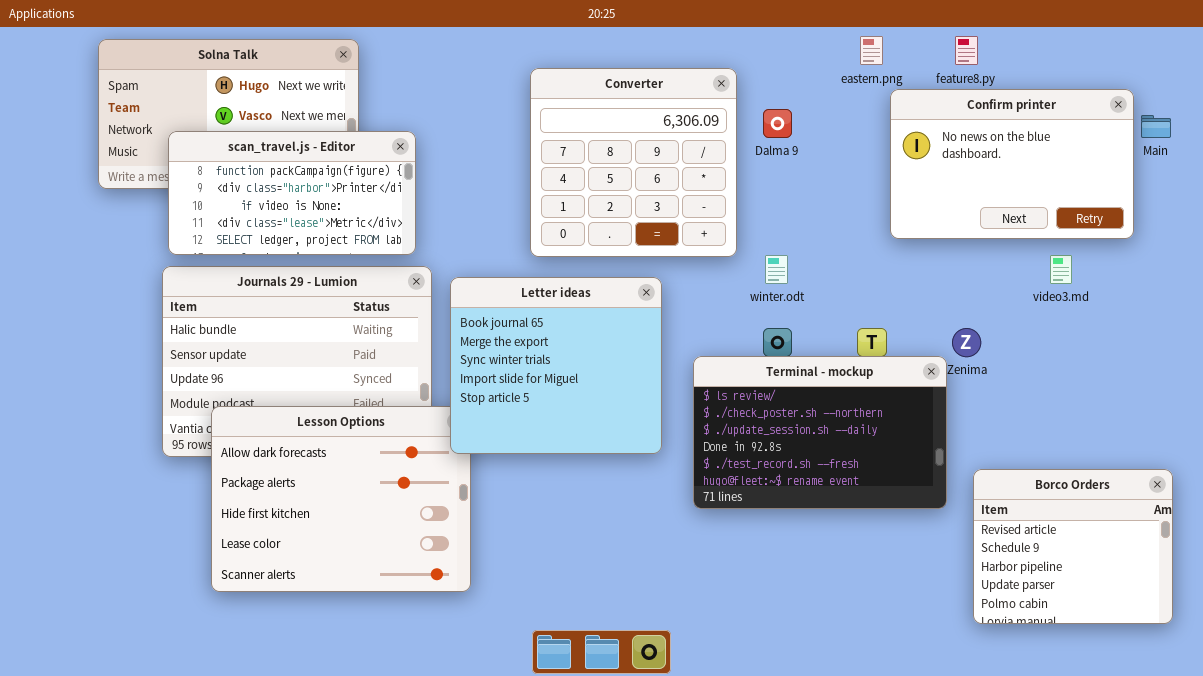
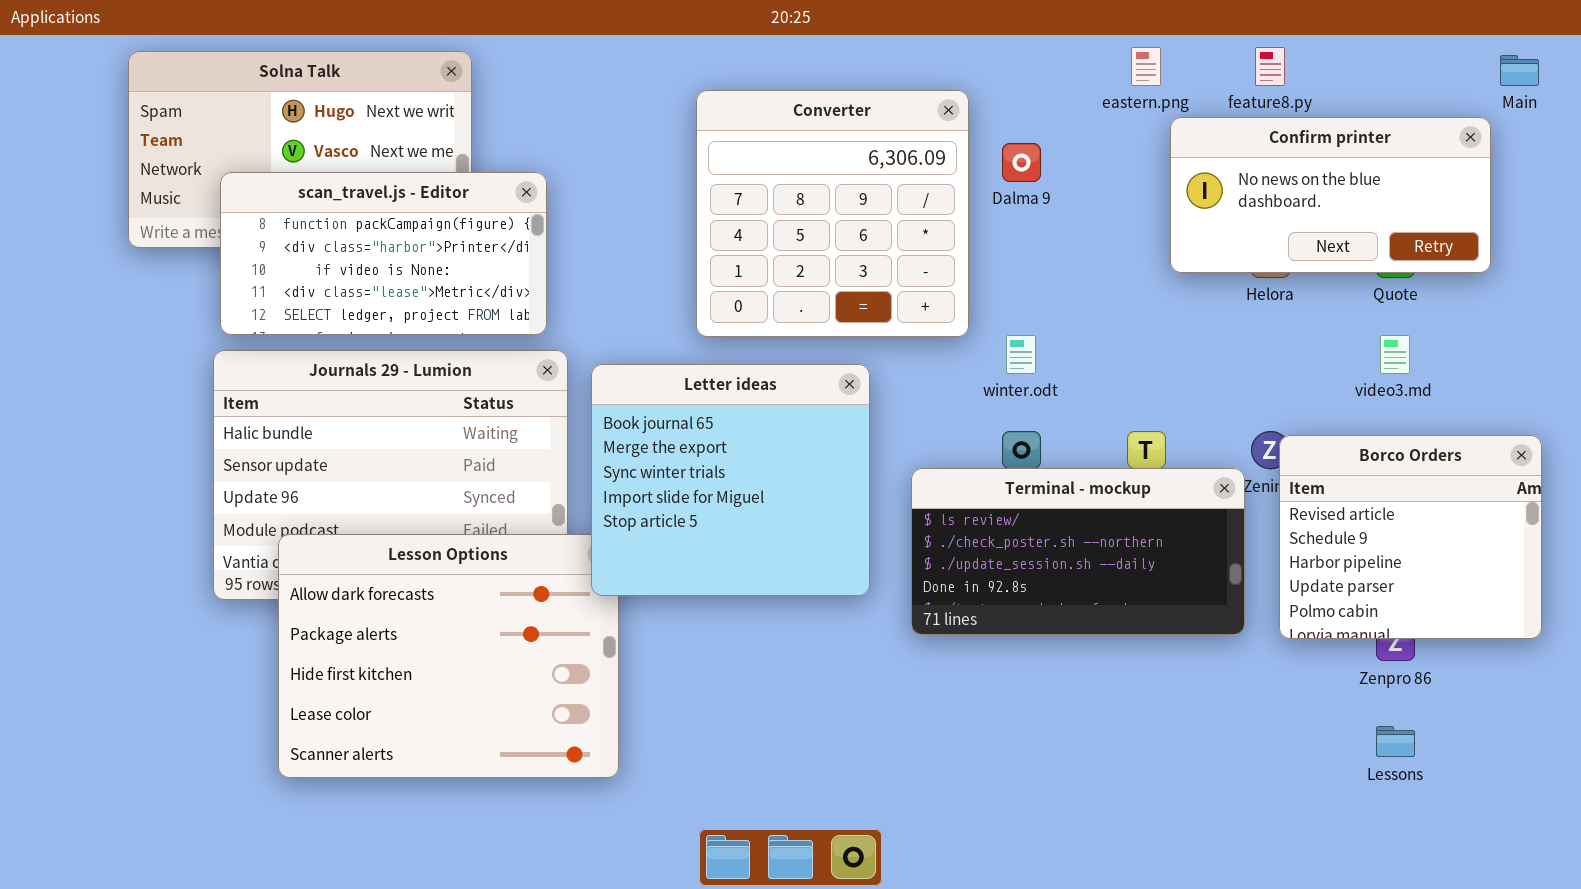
Confirm printer: [890,89,1134,239] -> [1170,117,1491,273], resized
Main: [1141,115,1171,138] -> [1500,55,1539,86], moved
Terminal - mockup: [693,356,947,509] -> [911,468,1245,635], resized
Borco Orders: [973,469,1173,624] -> [1279,435,1542,639], moved

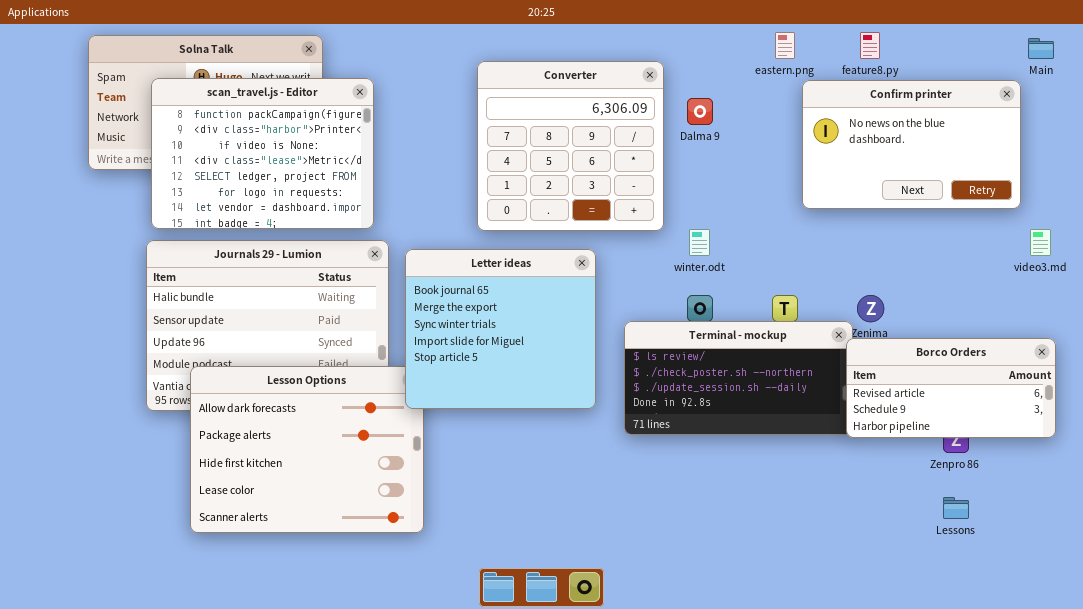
Confirm printer: [1170,117,1491,273] -> [802,80,1021,209], resized
scan_travel.js - Editor: [220,172,547,335] -> [151,78,374,229], resized
video3.md: [1380,335,1410,374] -> [1030,229,1051,256], moved
Borco Orders: [1279,435,1542,639] -> [846,338,1056,438], resized

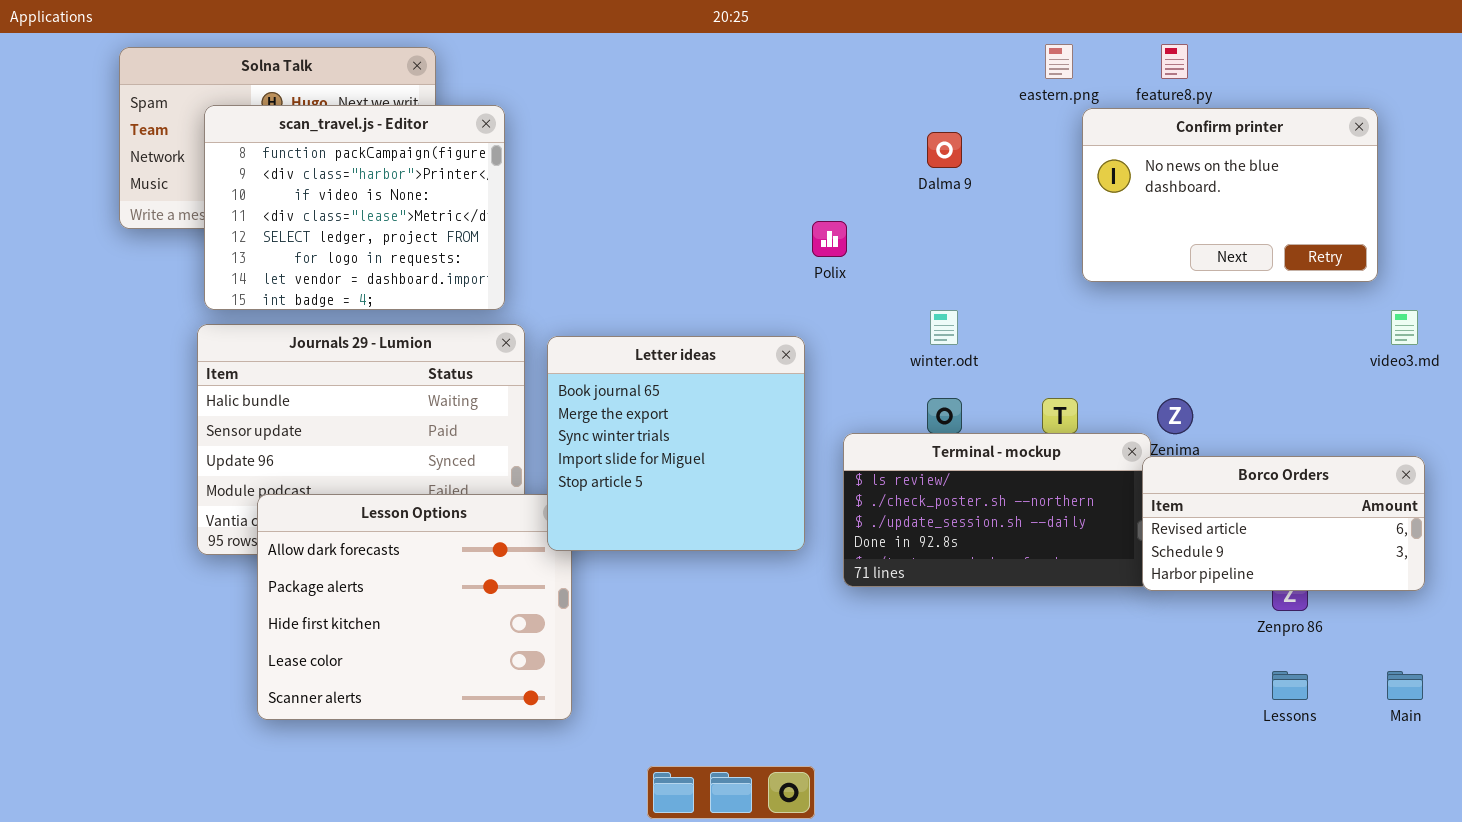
Main: [1028,38,1054,59] -> [1387,671,1423,700], moved
Converter: [477,61,664,231] -> none, closed

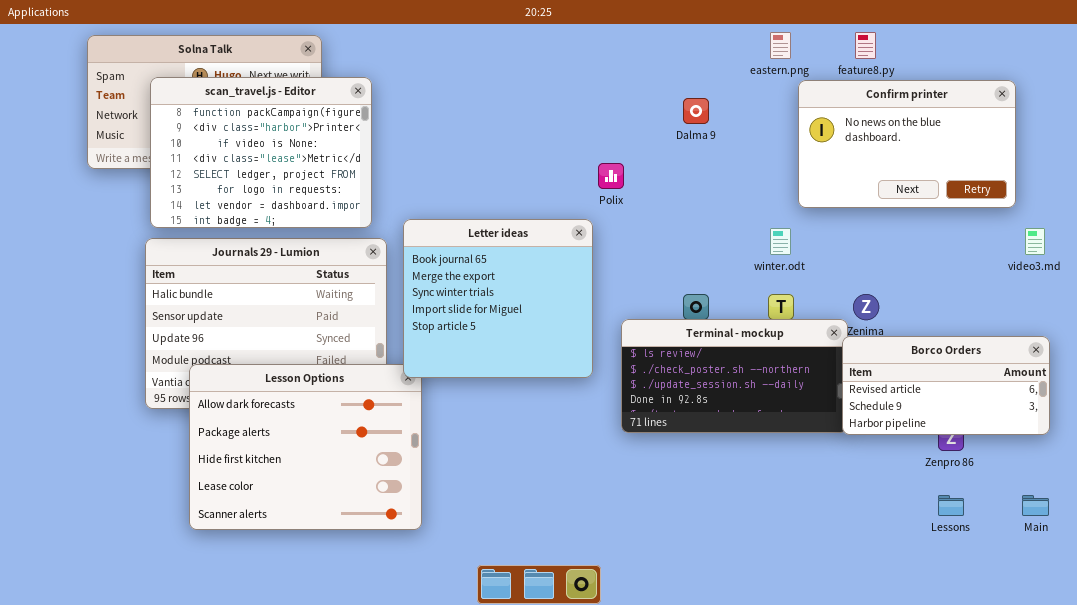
winter.odt: [930,310,958,345] -> [770,228,791,255], moved
Letter ideas: [547,336,805,551] -> [403,219,593,378], moved

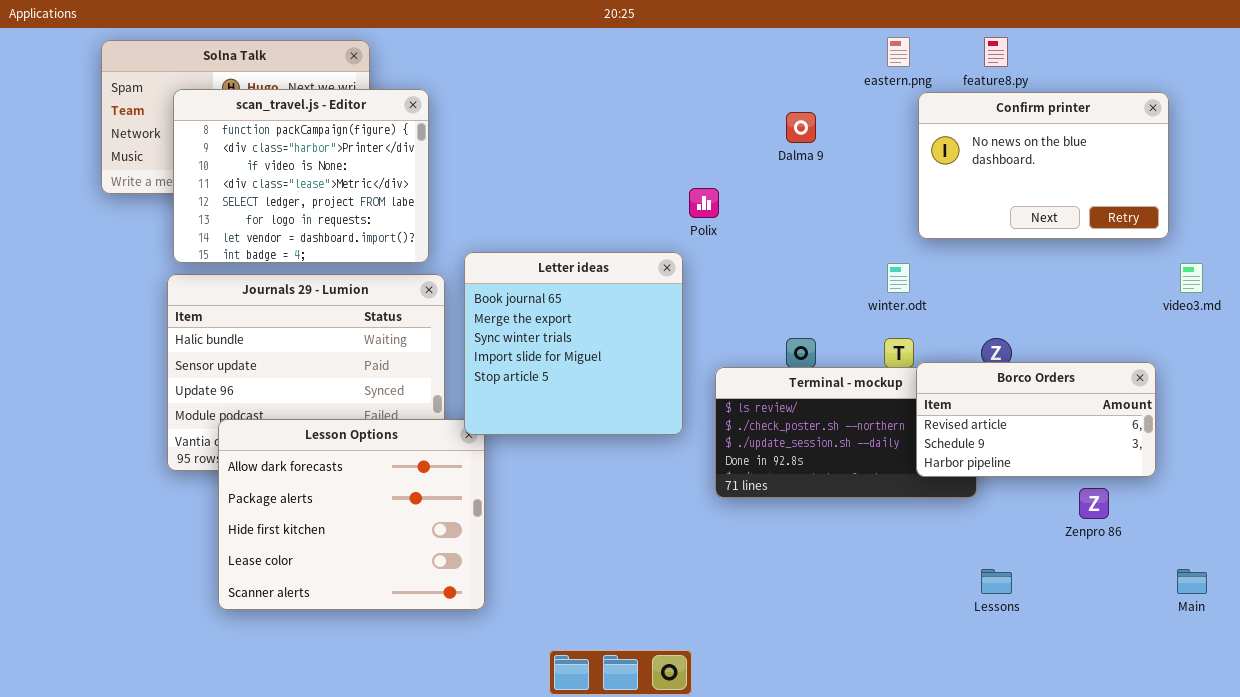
Borco Orders: [842,336,1050,435] -> [916,362,1156,477], moved
Lessons: [938,495,964,516] -> [981,569,1012,594], moved

